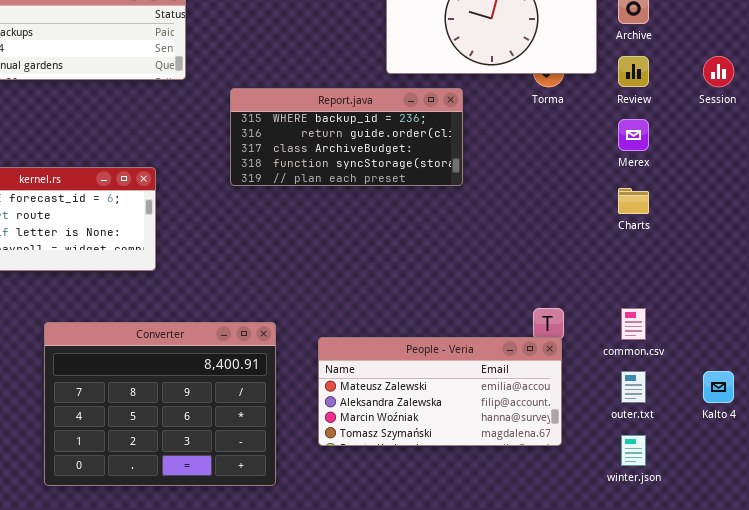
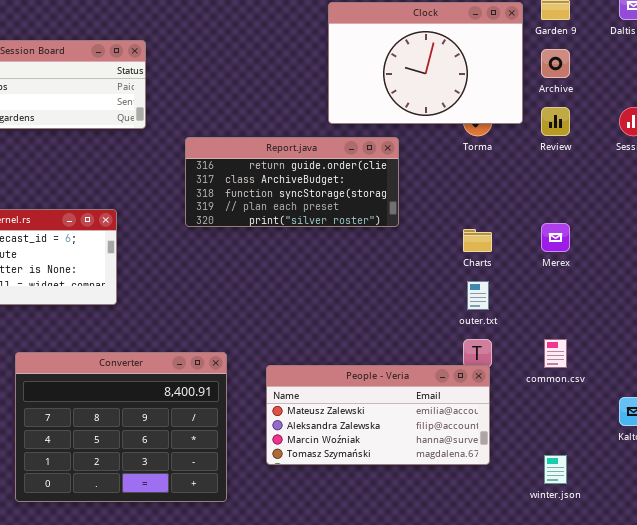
Report.java: [230,88,463,186] -> [185,137,399,227], scrolled down 1 row
Merex: [618,119,649,151] -> [541,223,570,252], moved
Charts: [618,188,649,214] -> [463,229,492,252], moved
outer.txt: [621,371,646,403] -> [467,281,489,310], moved

